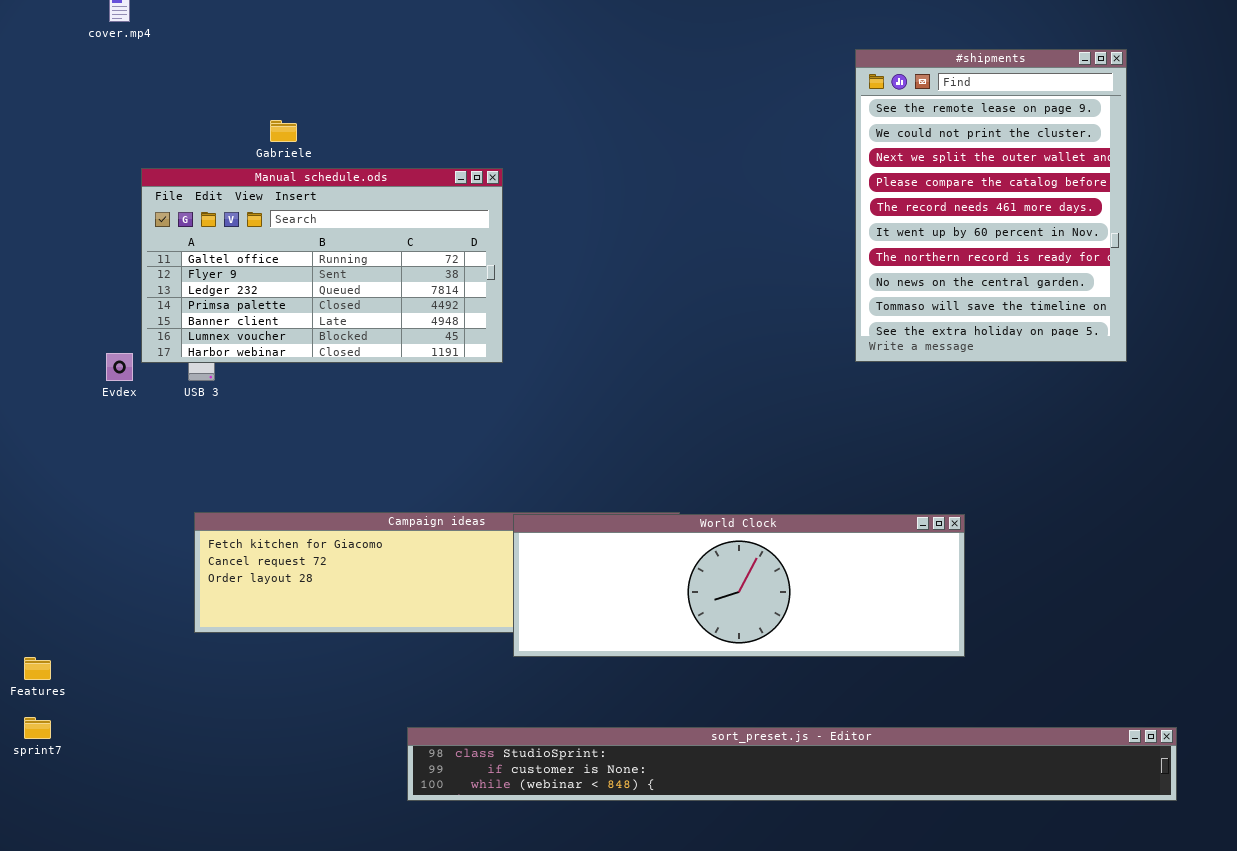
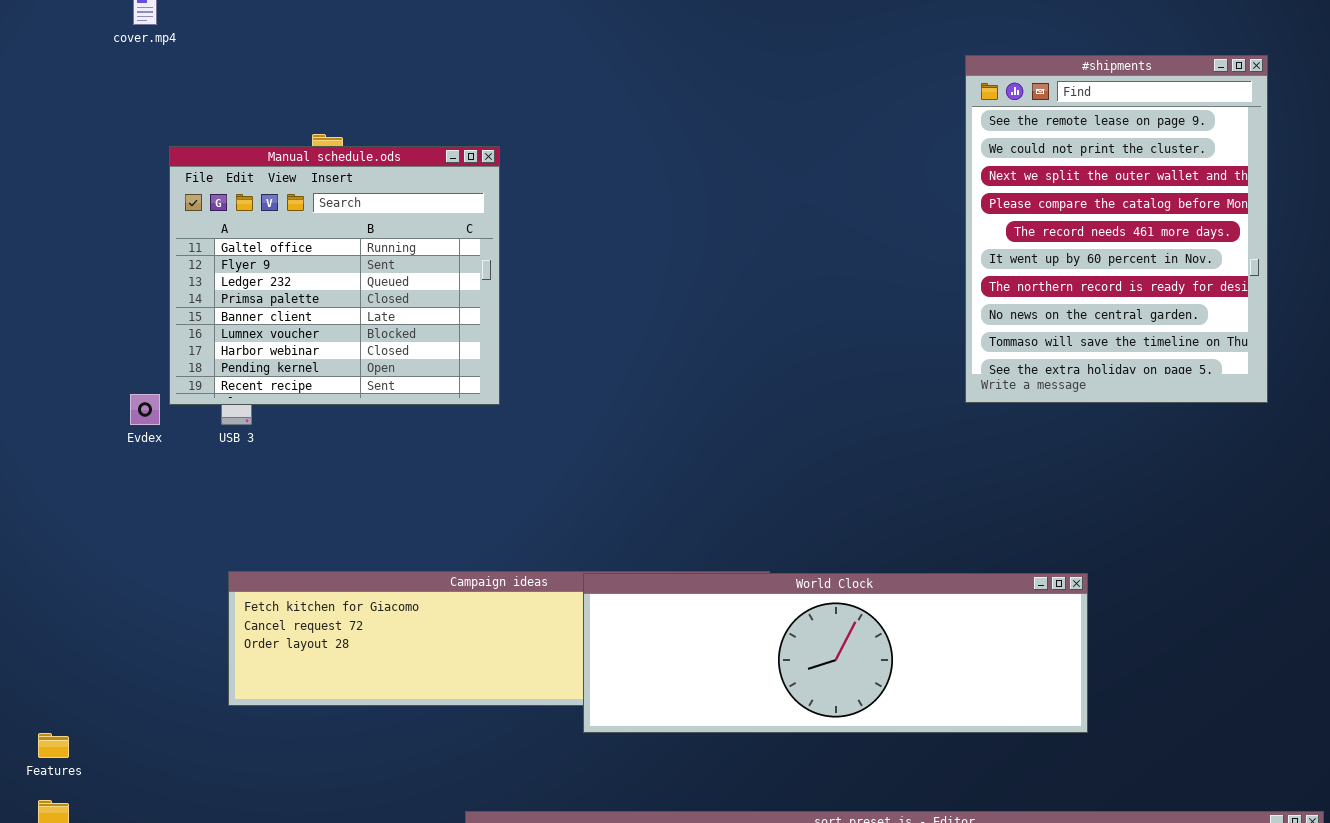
Manual schedule.ods: [141,168,503,363] -> [169,146,500,405], resized

